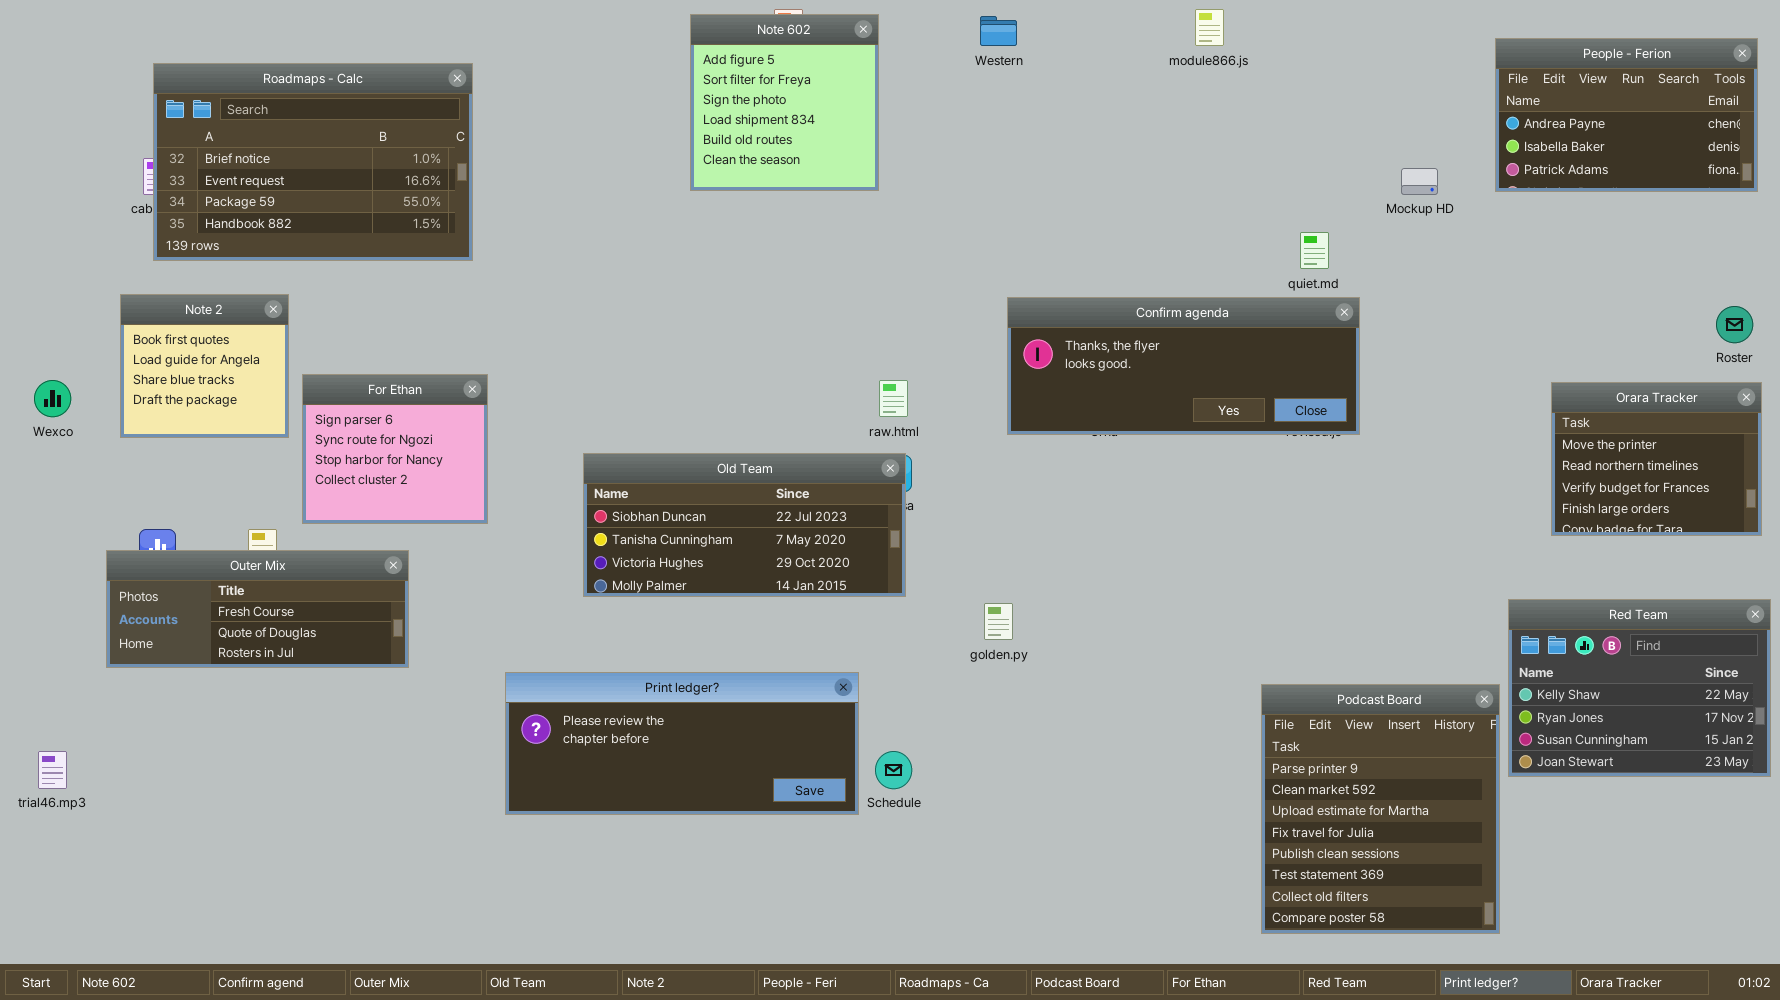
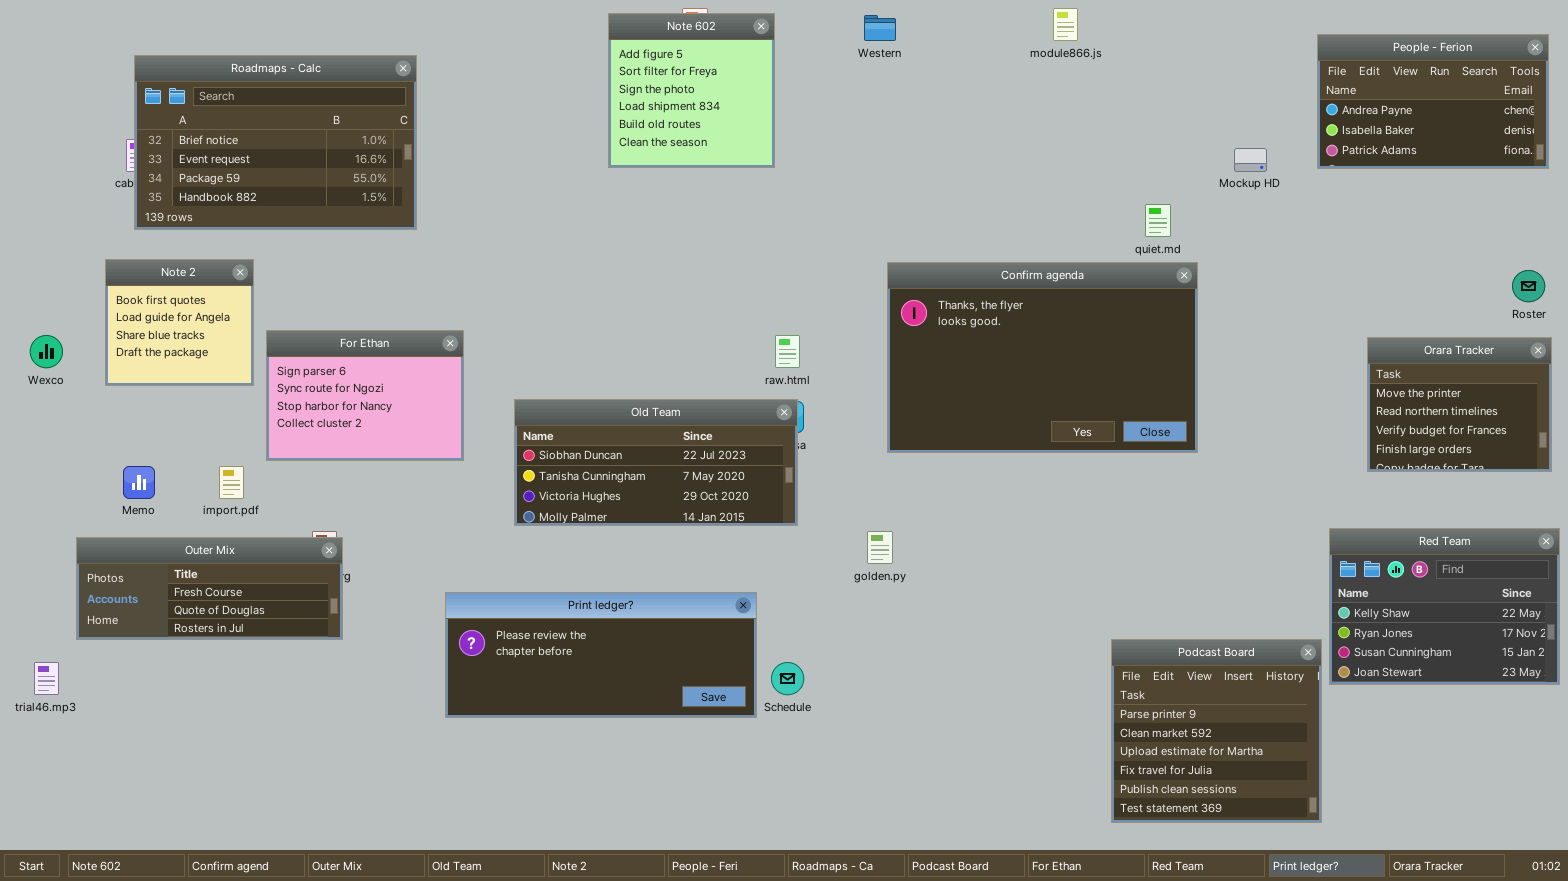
Confirm agenda: [1007,297,1360,435] -> [887,262,1198,453], resized
For Ethan: [302,374,488,524] -> [266,330,464,461], resized
Outer Mix: [106,550,409,668] -> [76,537,343,640], moved
Podcast Board: [1261,684,1500,934] -> [1111,639,1322,823], resized

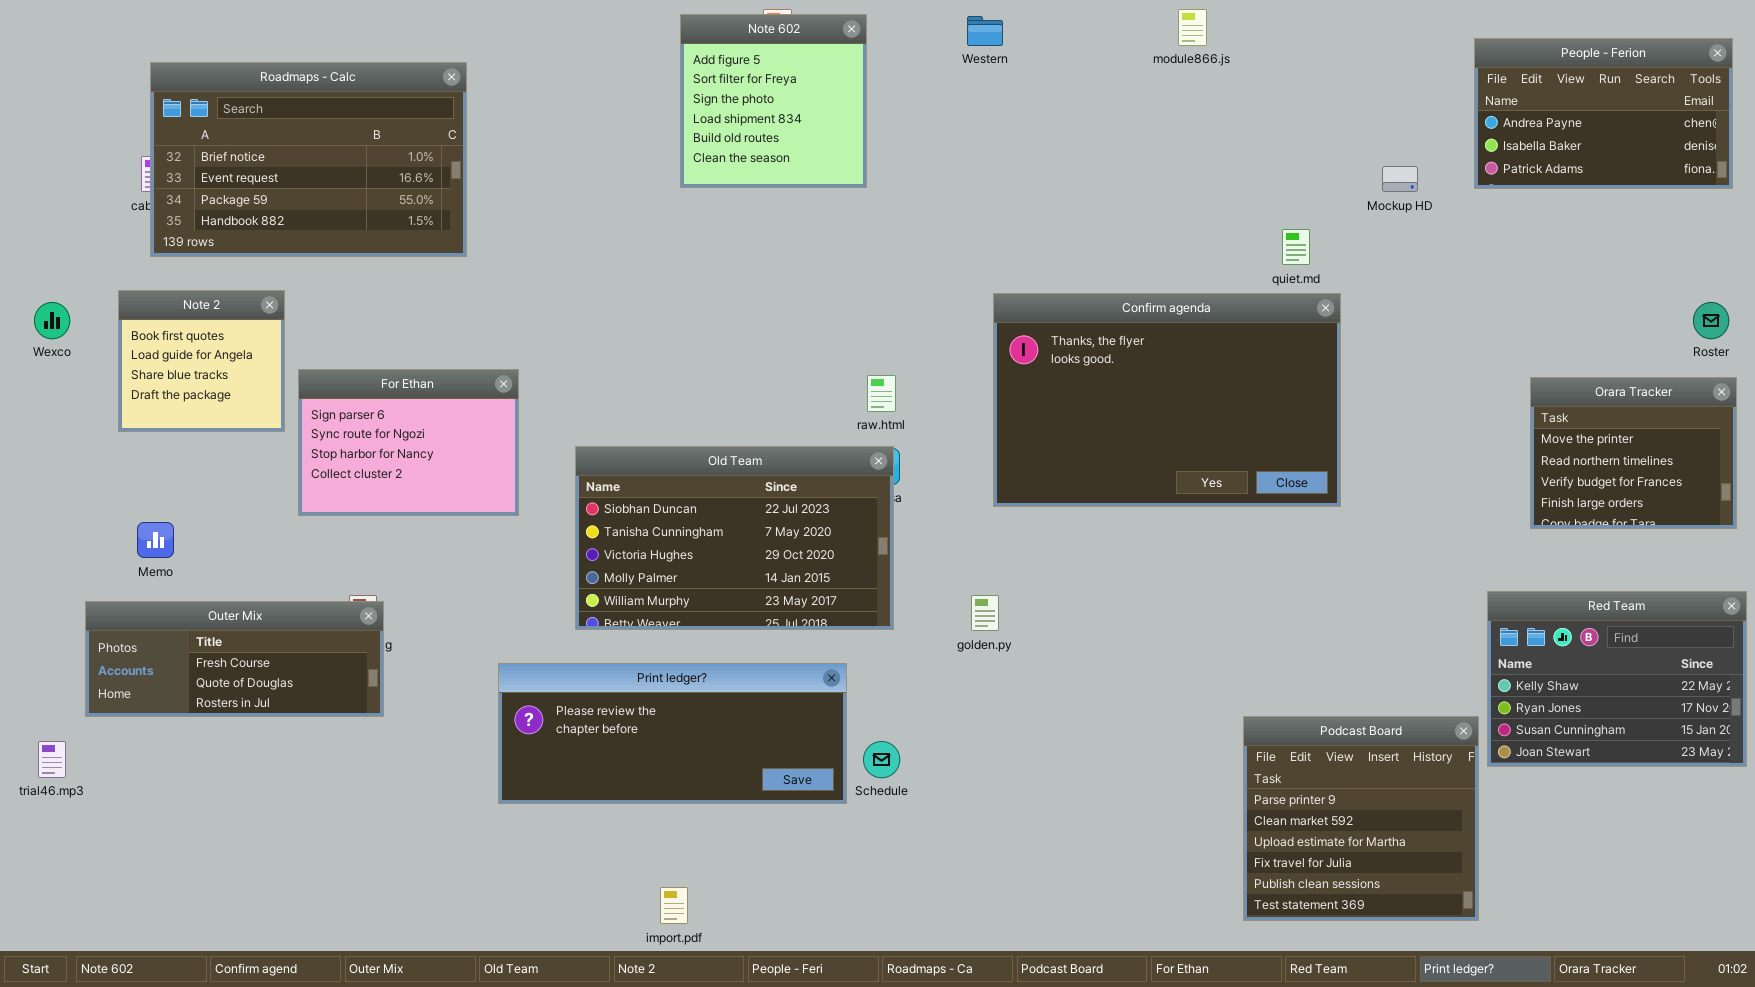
Wexco: [30,335,63,368] -> [34,302,70,339], moved
Old Team: [514,399,798,526] -> [575,446,894,630], resized
import.pdf: [219,466,244,499] -> [660,887,688,924], moved

